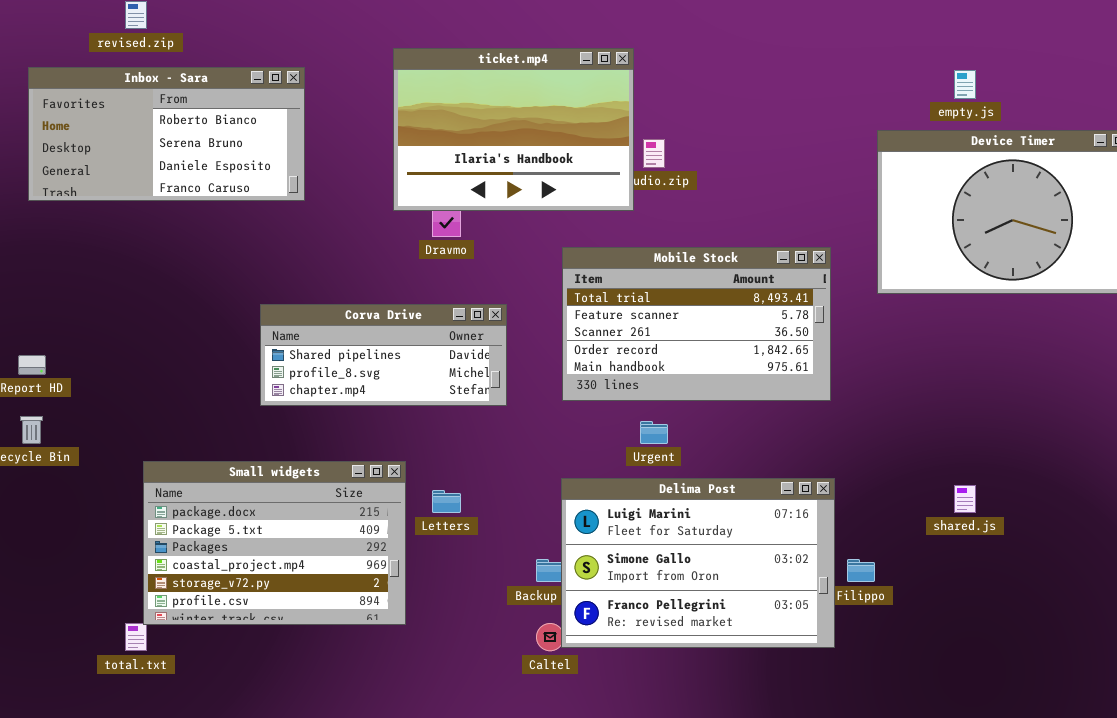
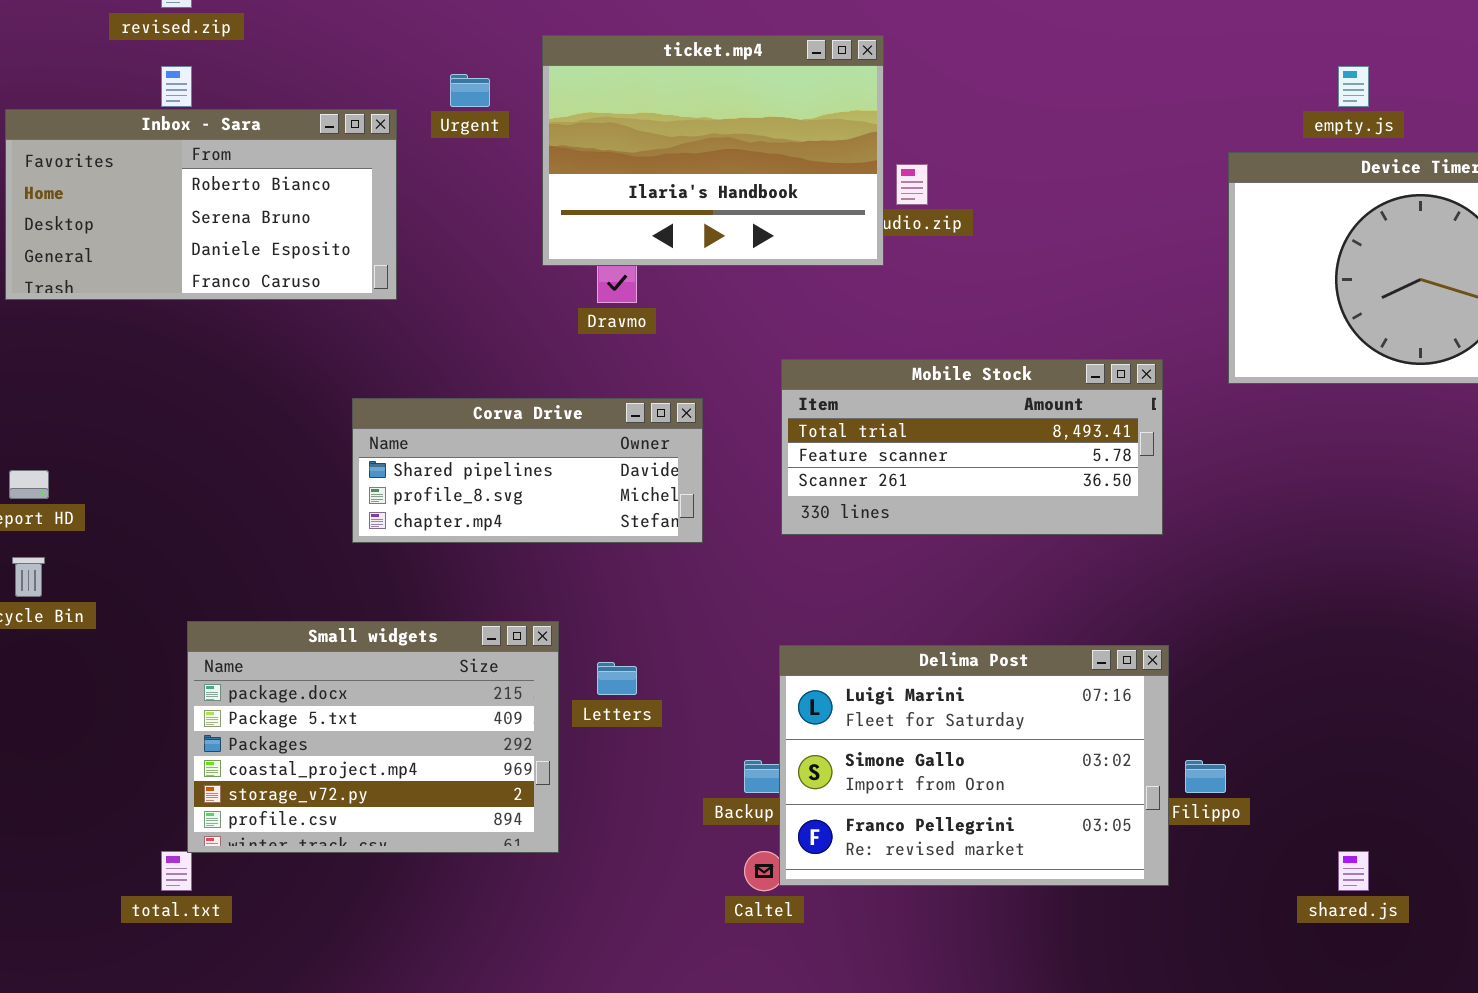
Inbox - Sara: [28,67,305,201] -> [5,109,397,300], moved
Mobile Stock: [562,247,831,401] -> [781,359,1163,535], resized
Urgent: [640,421,668,444] -> [450,74,490,107], moved
shared.js: [954,485,976,513] -> [1338,851,1369,891], moved

